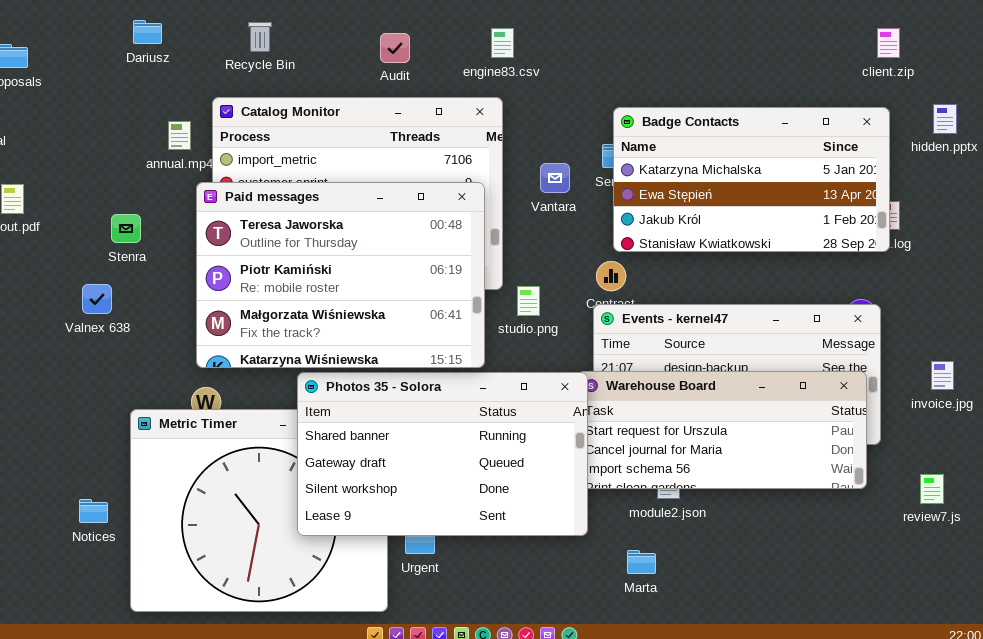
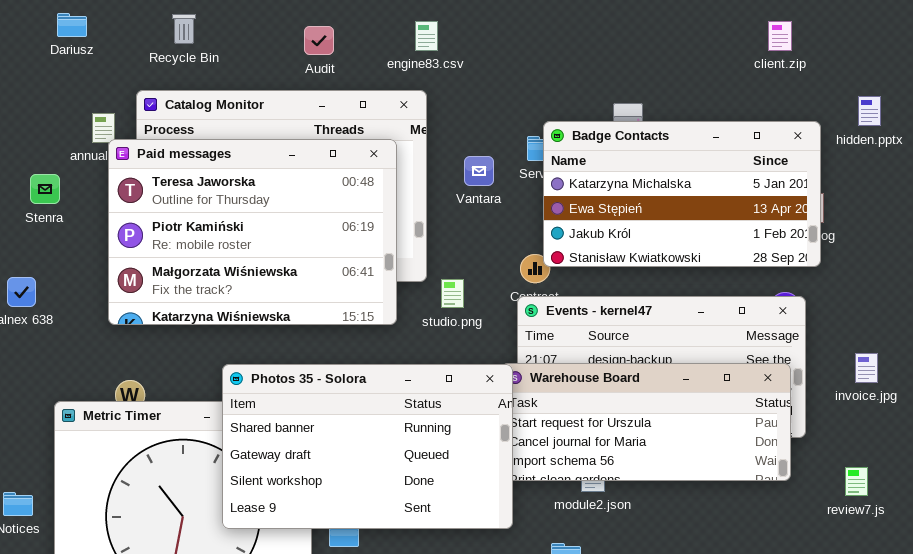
client.zip: [877,28,900,58] -> [768,21,792,51], moved
Badge Contacts: [613,107,890,252] -> [543,121,821,267], moved
Paid messages: [196,182,485,368] -> [108,139,397,325], moved
Stenra: [111,214,141,243] -> [30,174,60,204], moved

